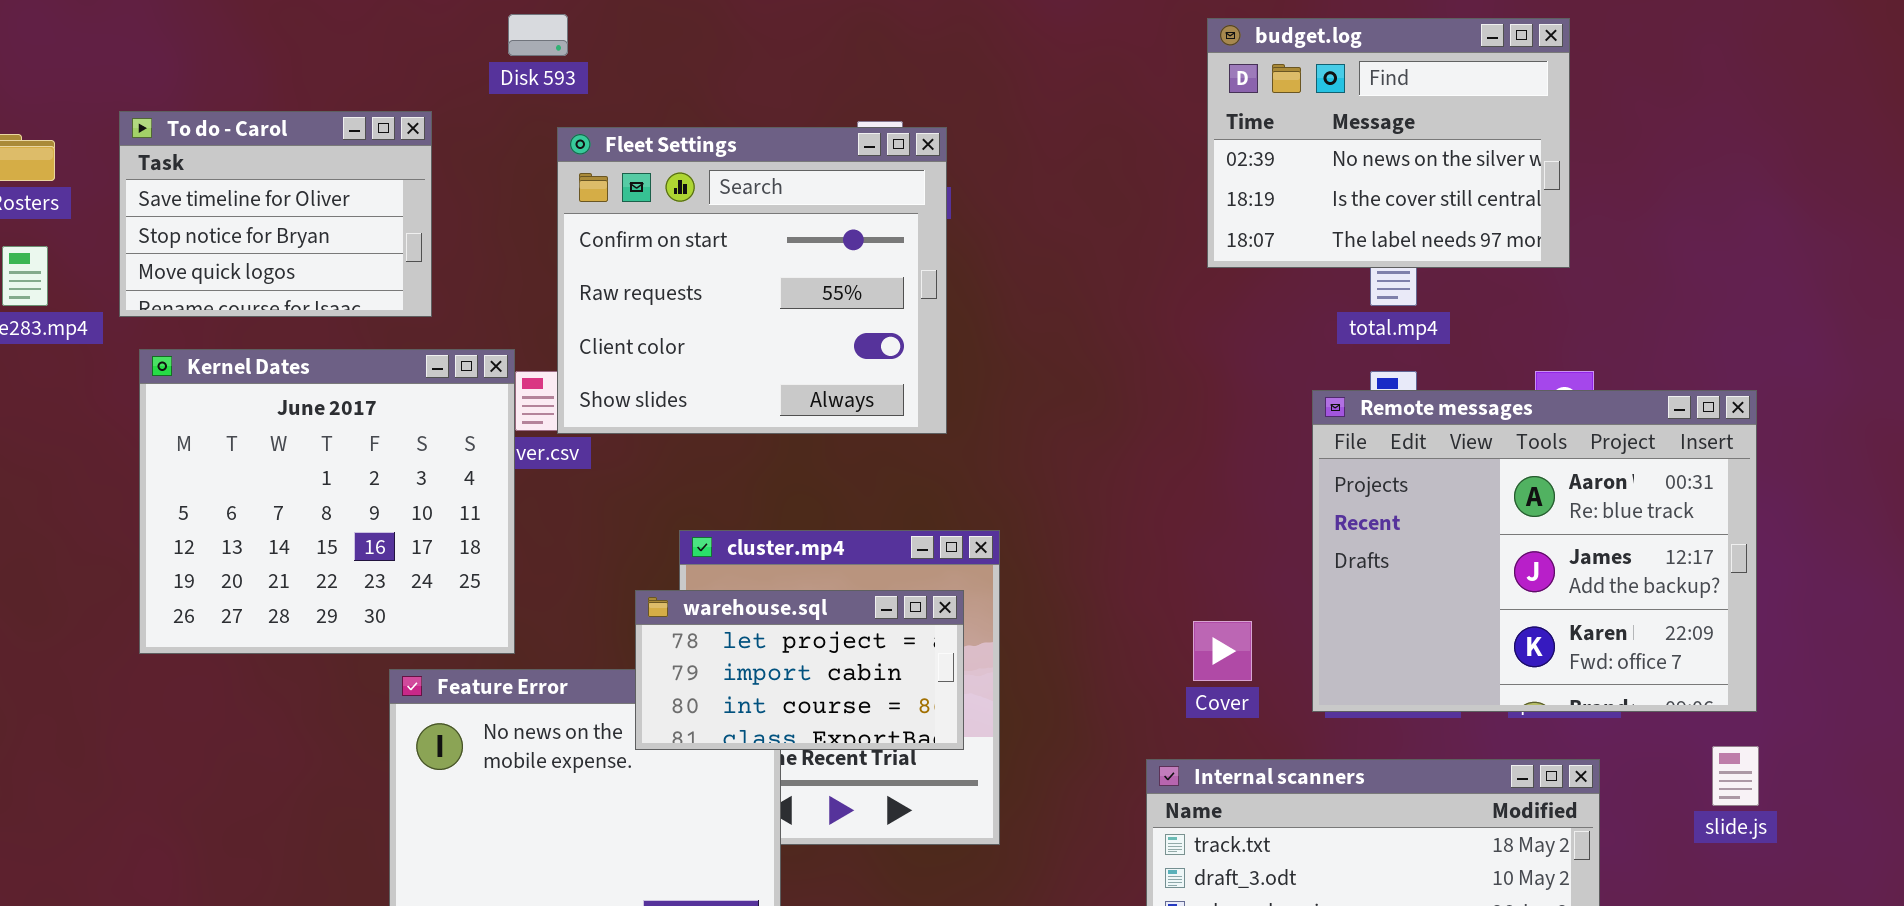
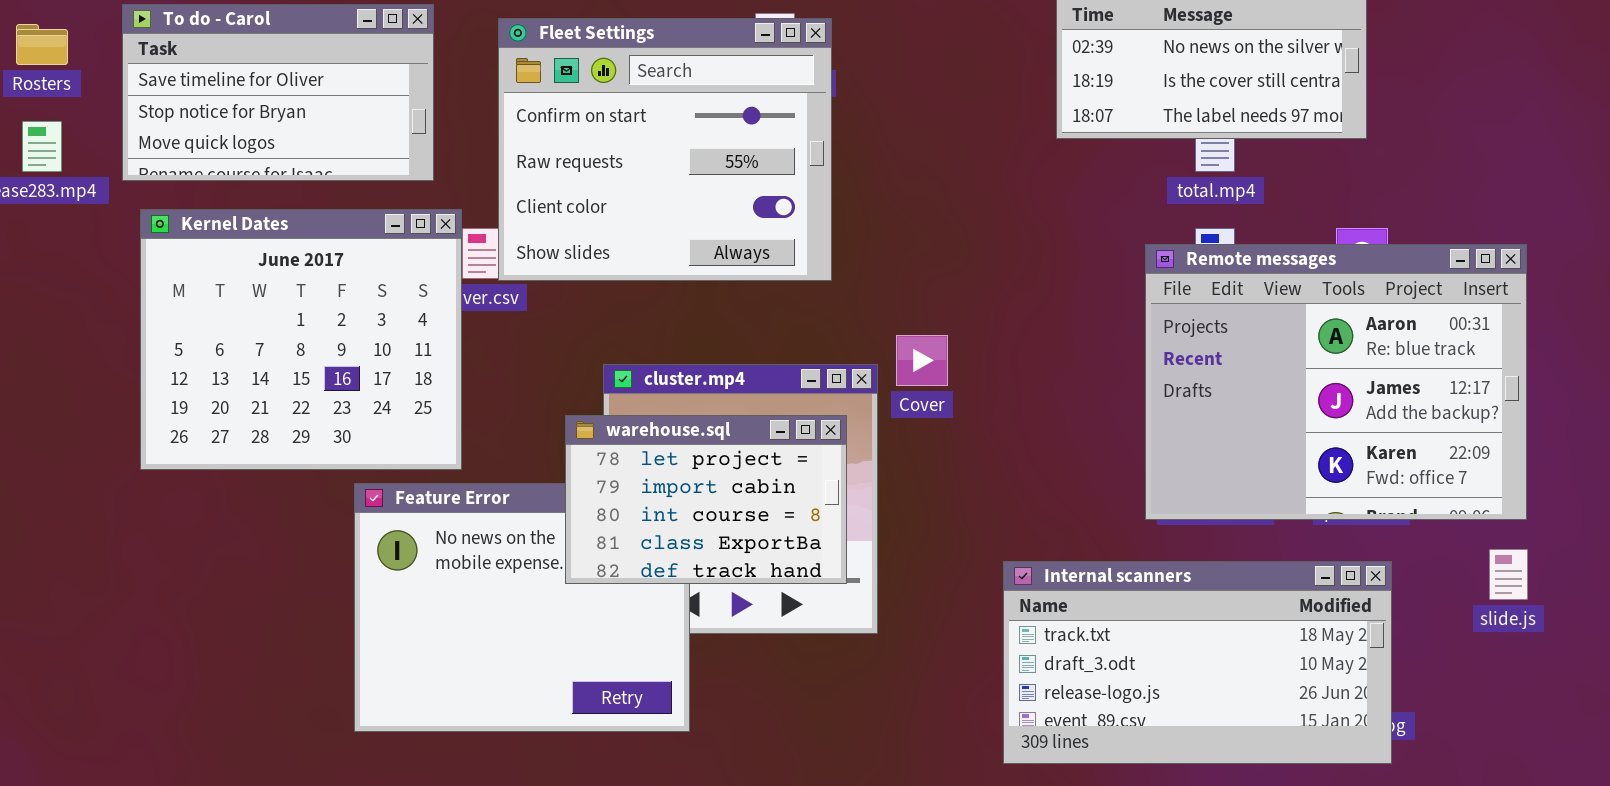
To do - Carol: [119,111,432,317] -> [122,4,434,181], resized
warehouse.sql: [635,590,964,750] -> [565,415,847,584], resized
Cover: [1193,621,1252,681] -> [896,335,948,386], moved

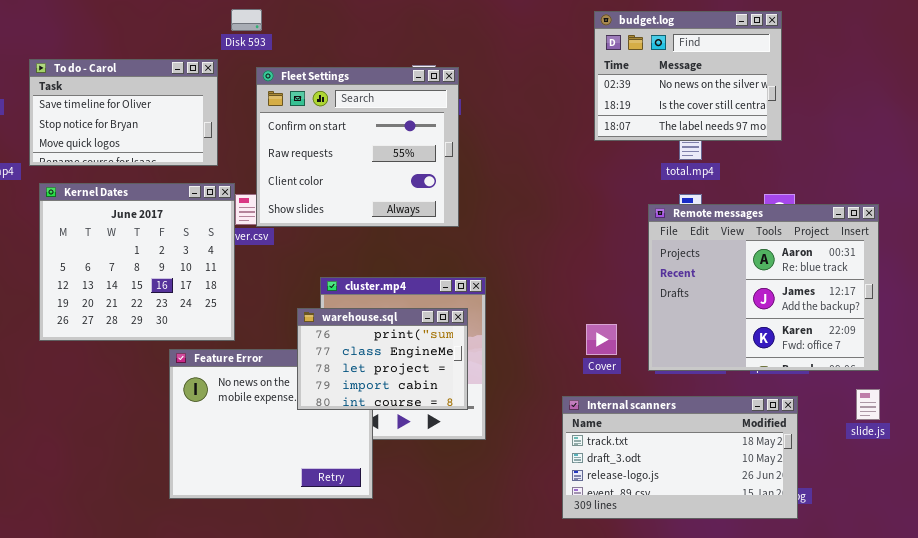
Cover: [896,335,948,386] -> [586,324,617,355], moved
warehouse.sql: [565,415,847,584] -> [297,308,468,410], scrolled up 2 rows

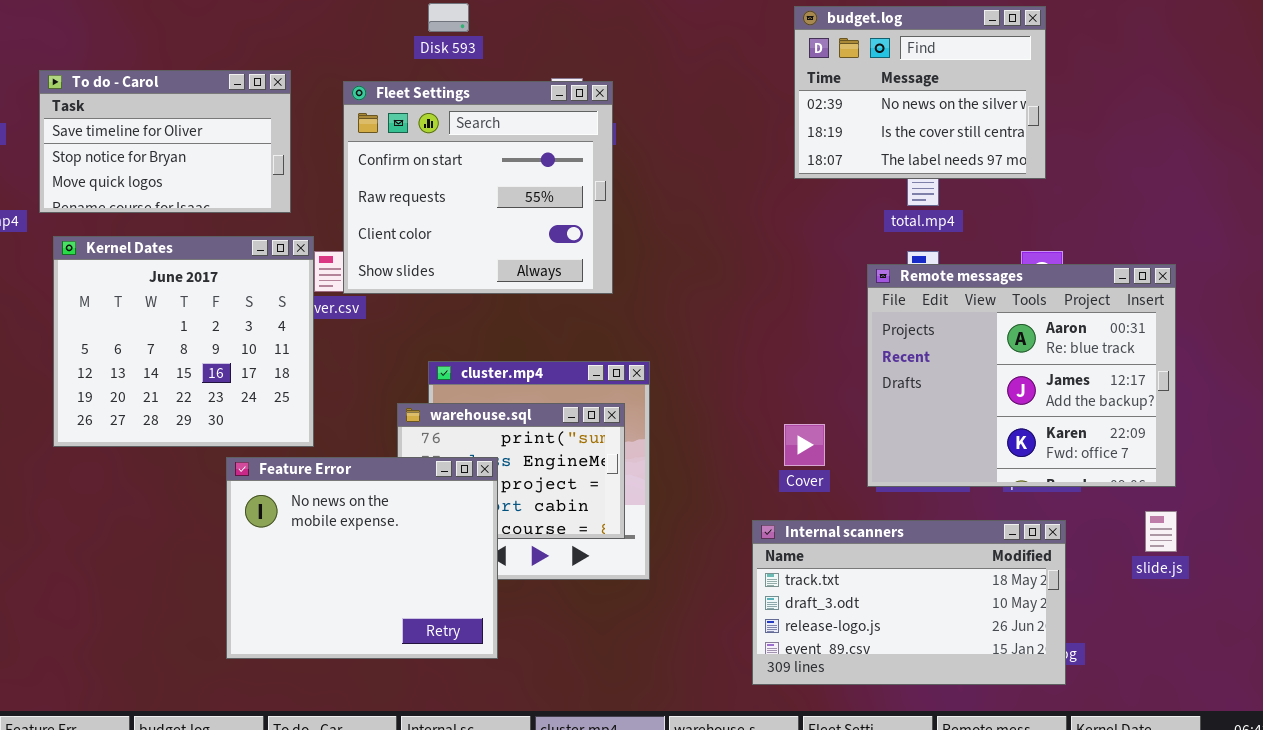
Disk 593: [231,9,262,31] -> [428,3,469,32], moved
Feature Error: [169,349,373,499] -> [226,457,498,659], raised

